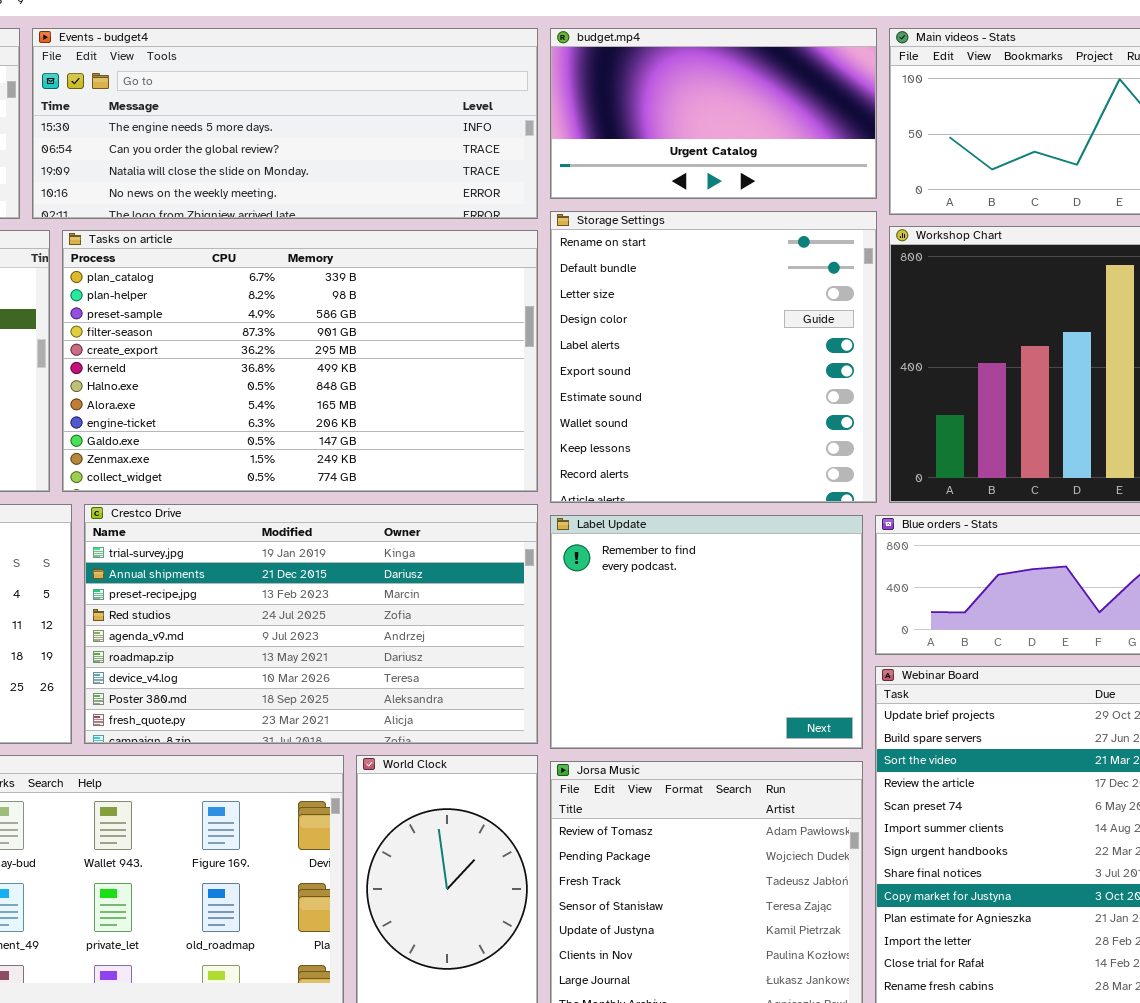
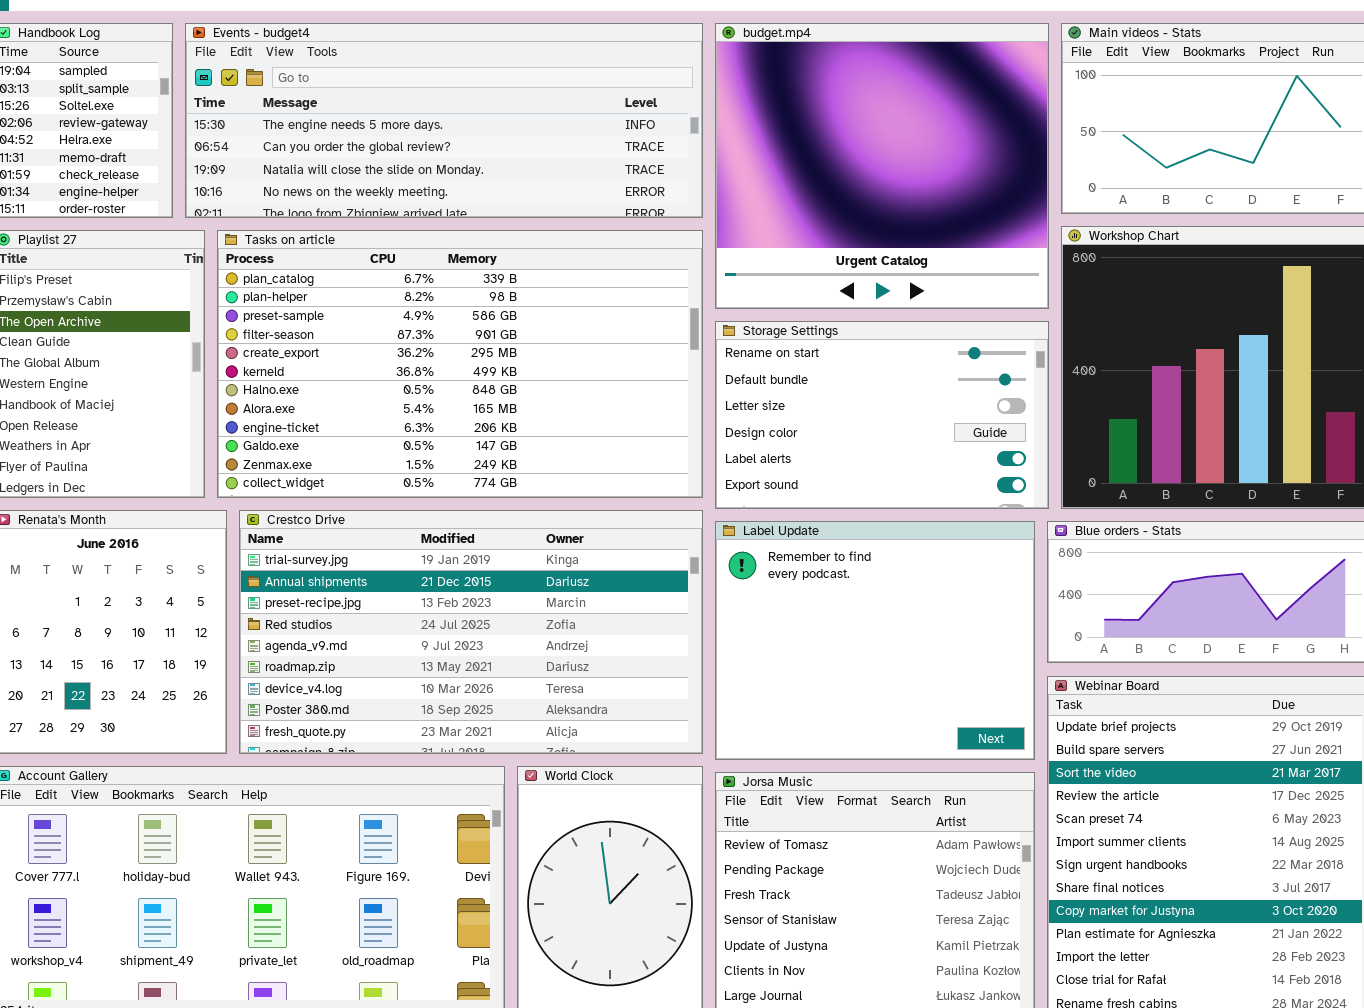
budget.mp4: [550,28,877,199] -> [715,23,1049,309], resized
Storage Settings: [550,211,877,503] -> [715,321,1049,509], resized

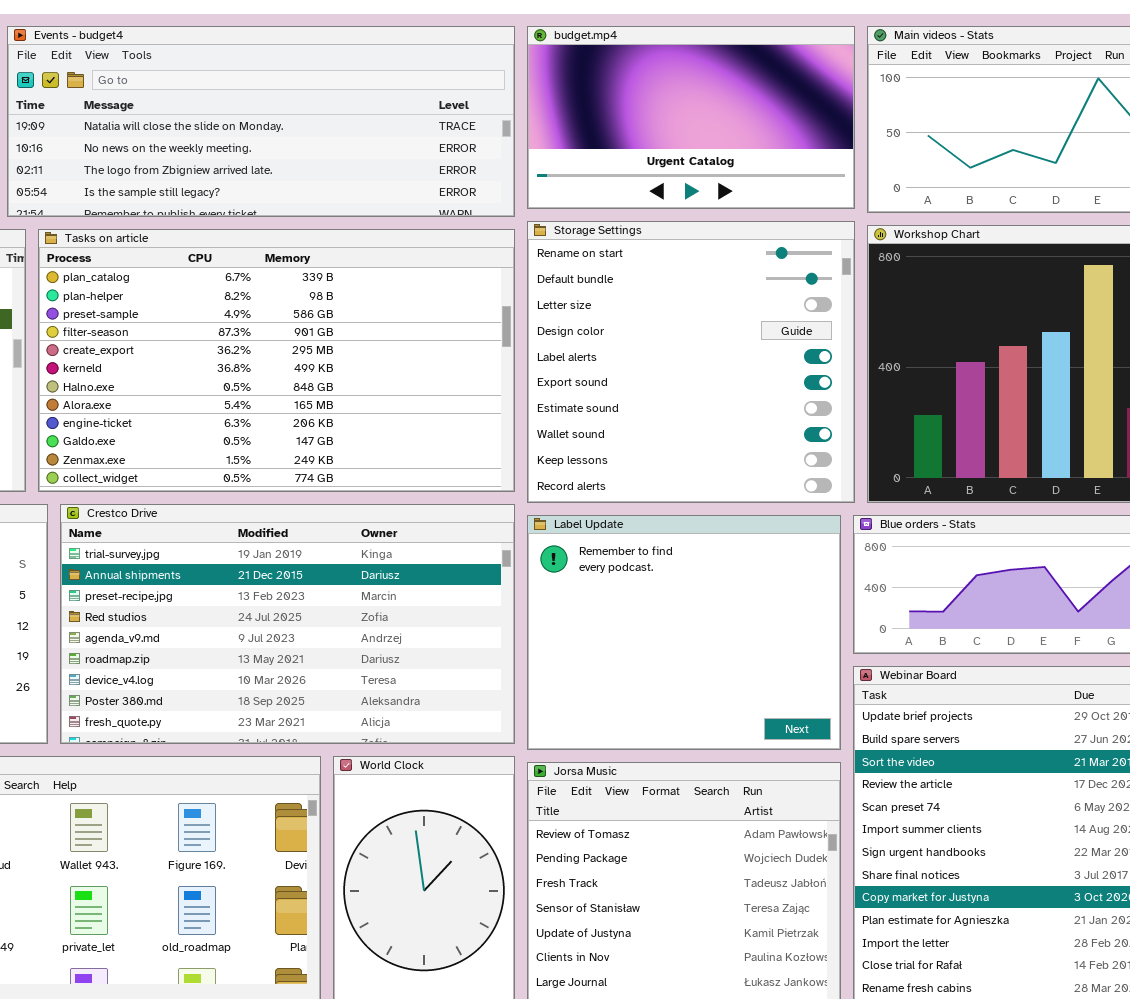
Events - budget4: [185,23,703,218] -> [7,26,515,217], scrolled down 2 rows
budget.mp4: [715,23,1049,309] -> [527,26,855,209], resized
Storage Settings: [715,321,1049,509] -> [527,221,855,503], resized

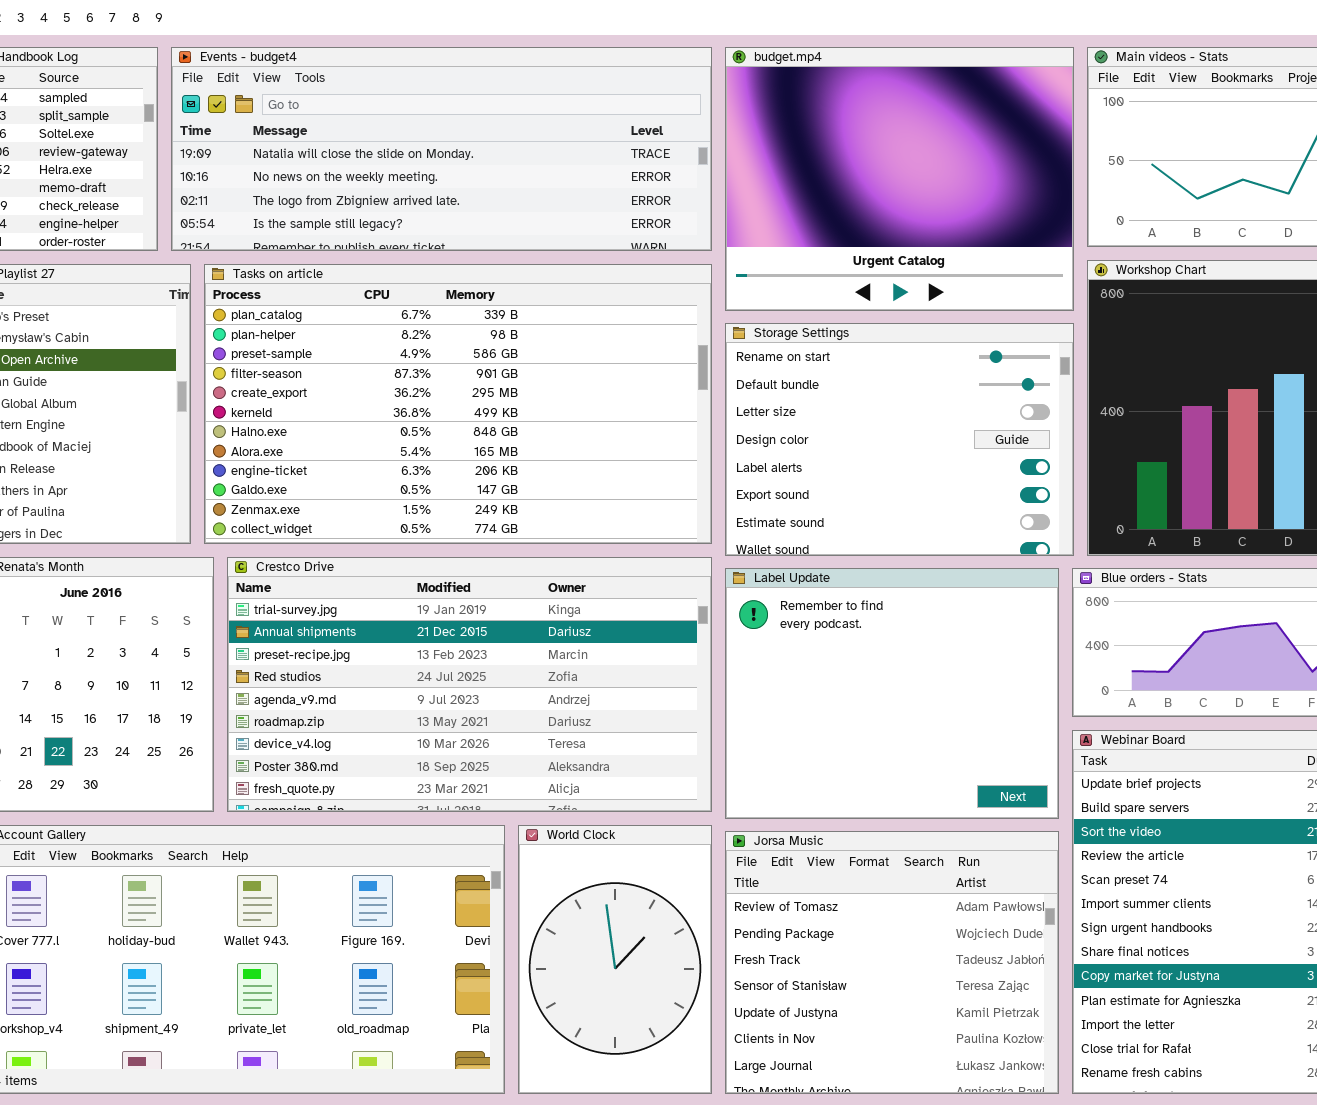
budget.mp4: [527,26,855,209] -> [725,47,1074,311], resized
Storage Settings: [527,221,855,503] -> [725,323,1074,556], resized

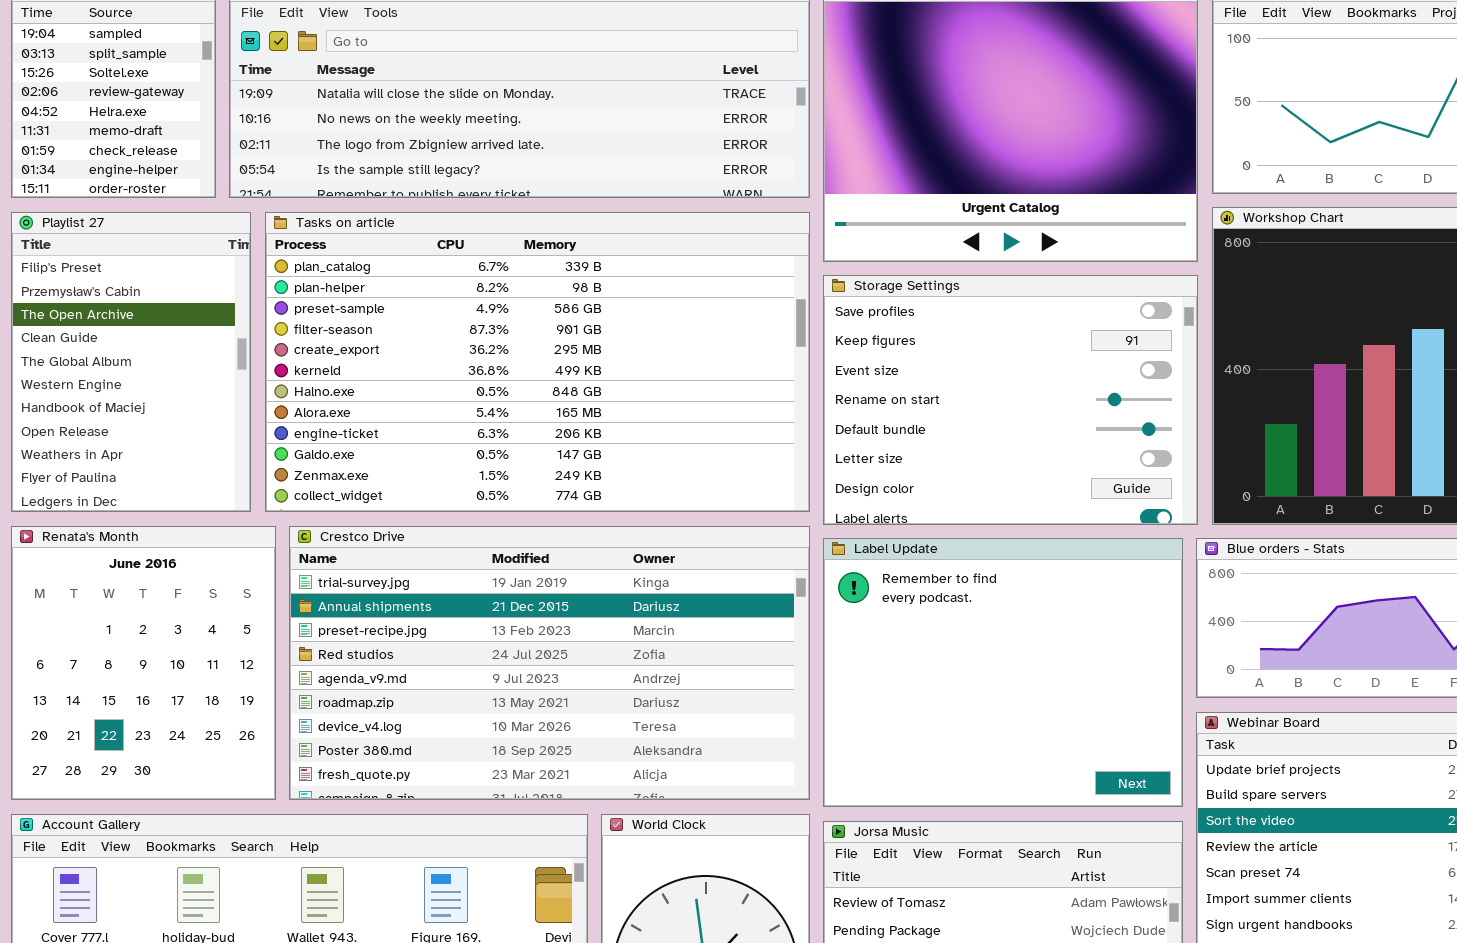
Storage Settings: [725,323,1074,556] -> [823,275,1198,525], scrolled up 3 rows

